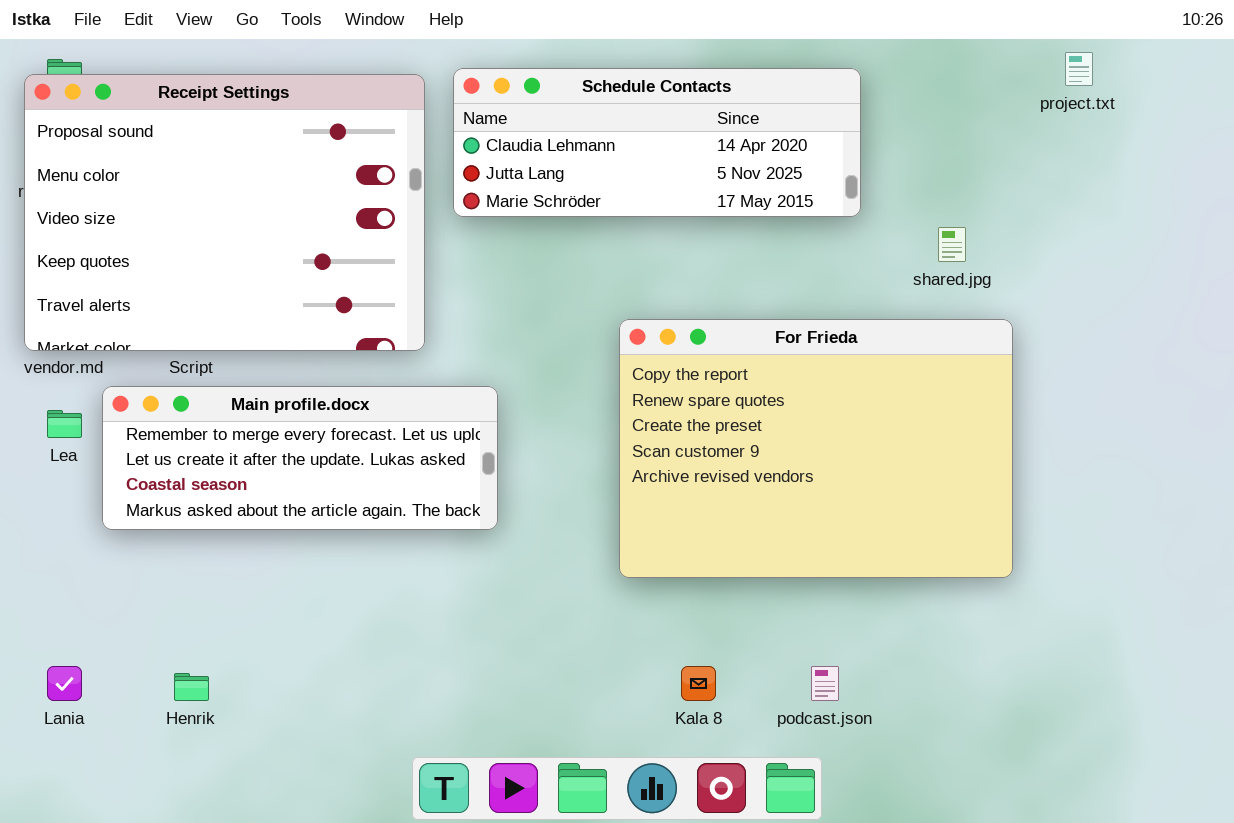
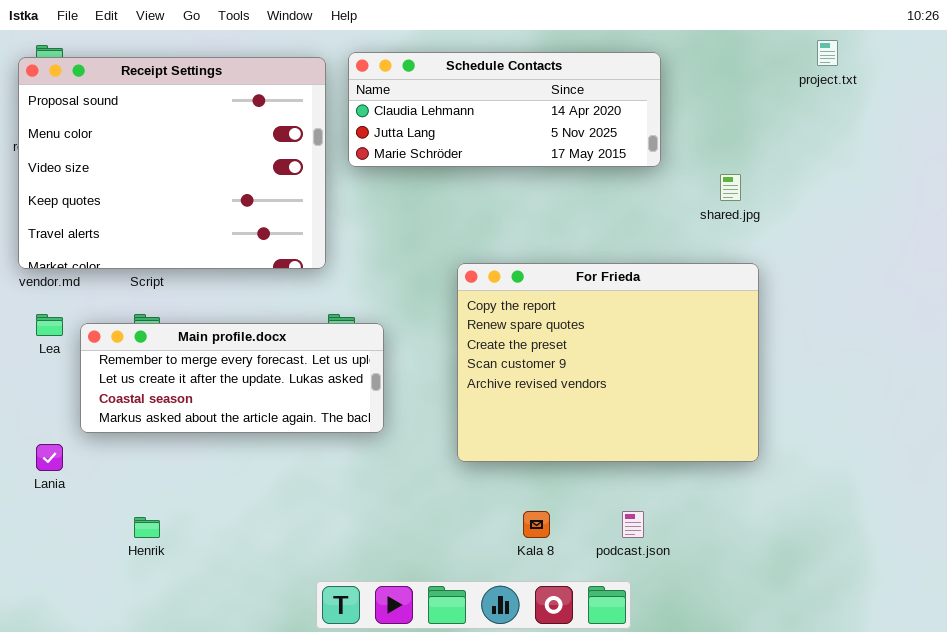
For Frieda: [619,319,1013,578] -> [457,263,759,462], moved
Main profile.docx: [102,386,498,530] -> [80,323,384,433], moved
Lania: [47,666,82,701] -> [36,444,63,471], moved

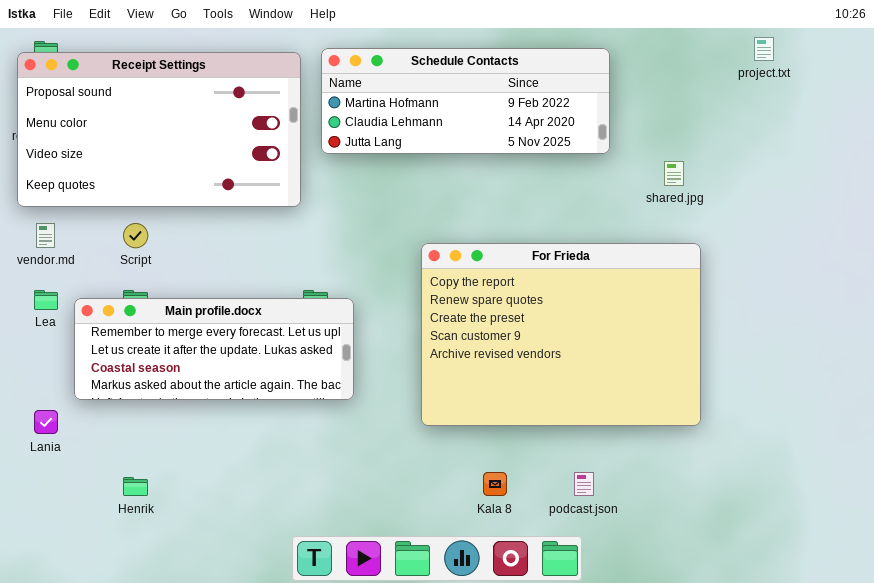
Schedule Contacts: [348,52,661,167] -> [321,48,610,154], scrolled up 1 row
Receipt Settings: [18,57,326,269] -> [17,52,301,207], resized

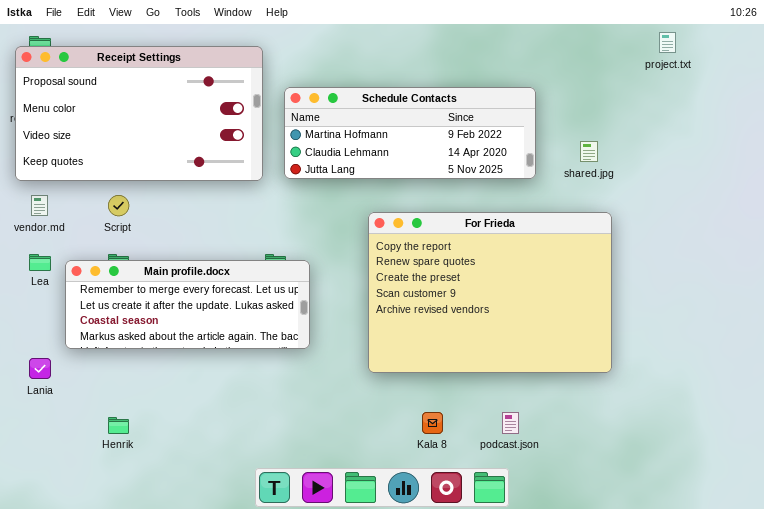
Schedule Contacts: [321,48,610,154] -> [284,87,536,179], moved

